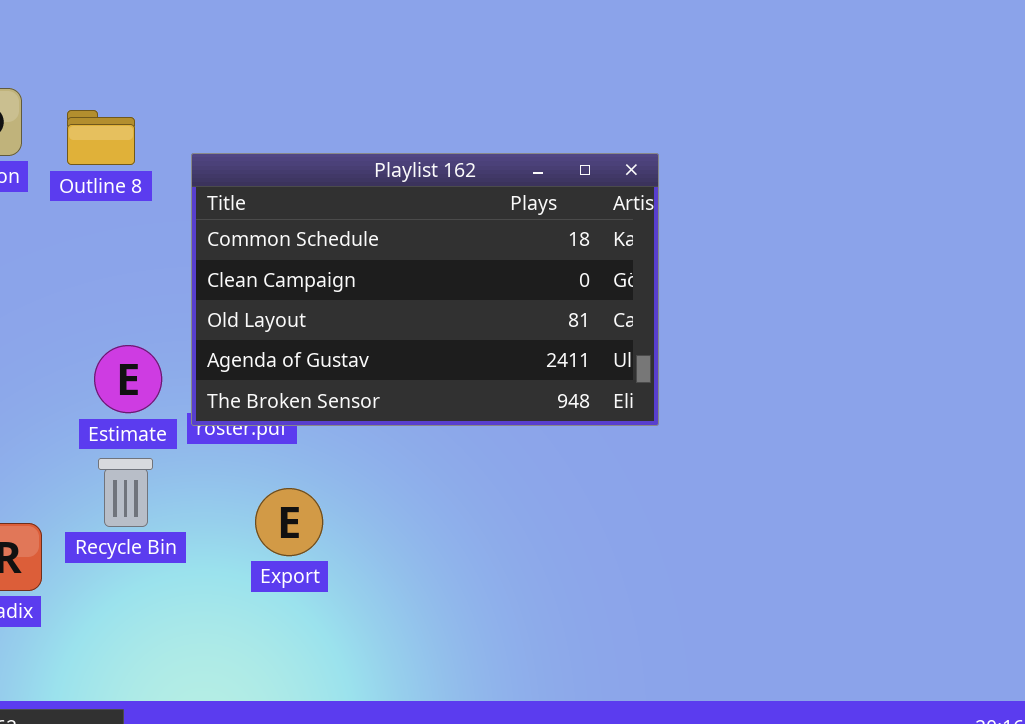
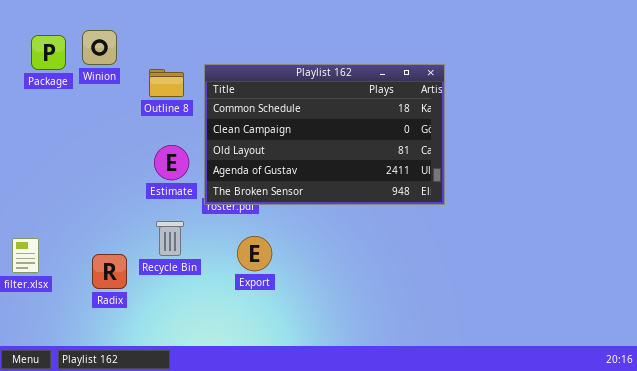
Outline 8: [67,110,135,165] -> [149,69,184,97], moved
Estimate: [94,345,162,413] -> [154,145,189,180], moved

